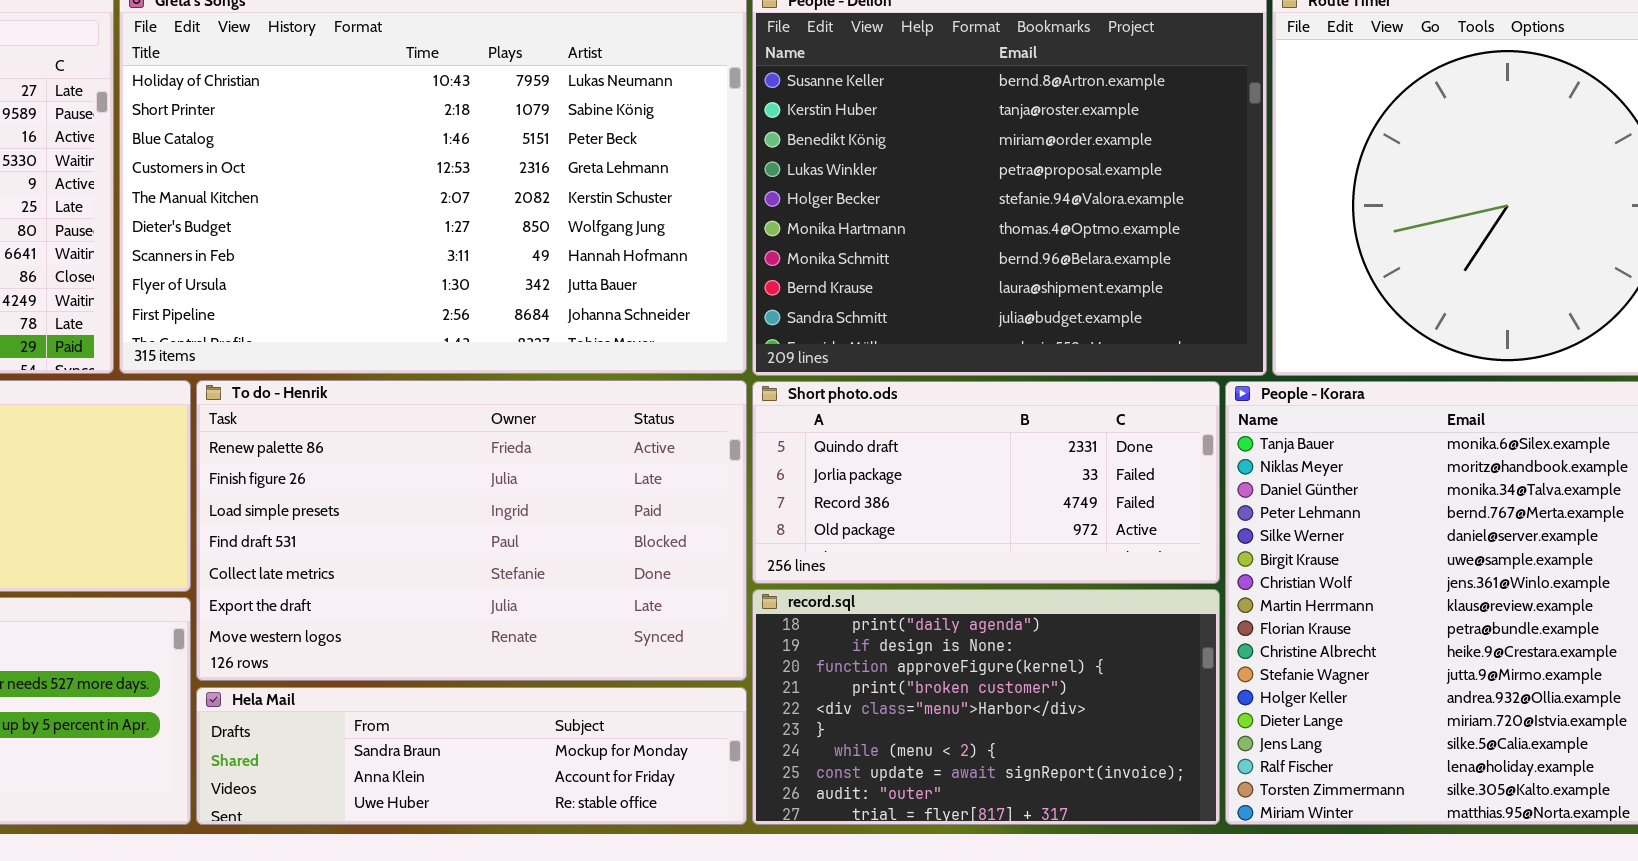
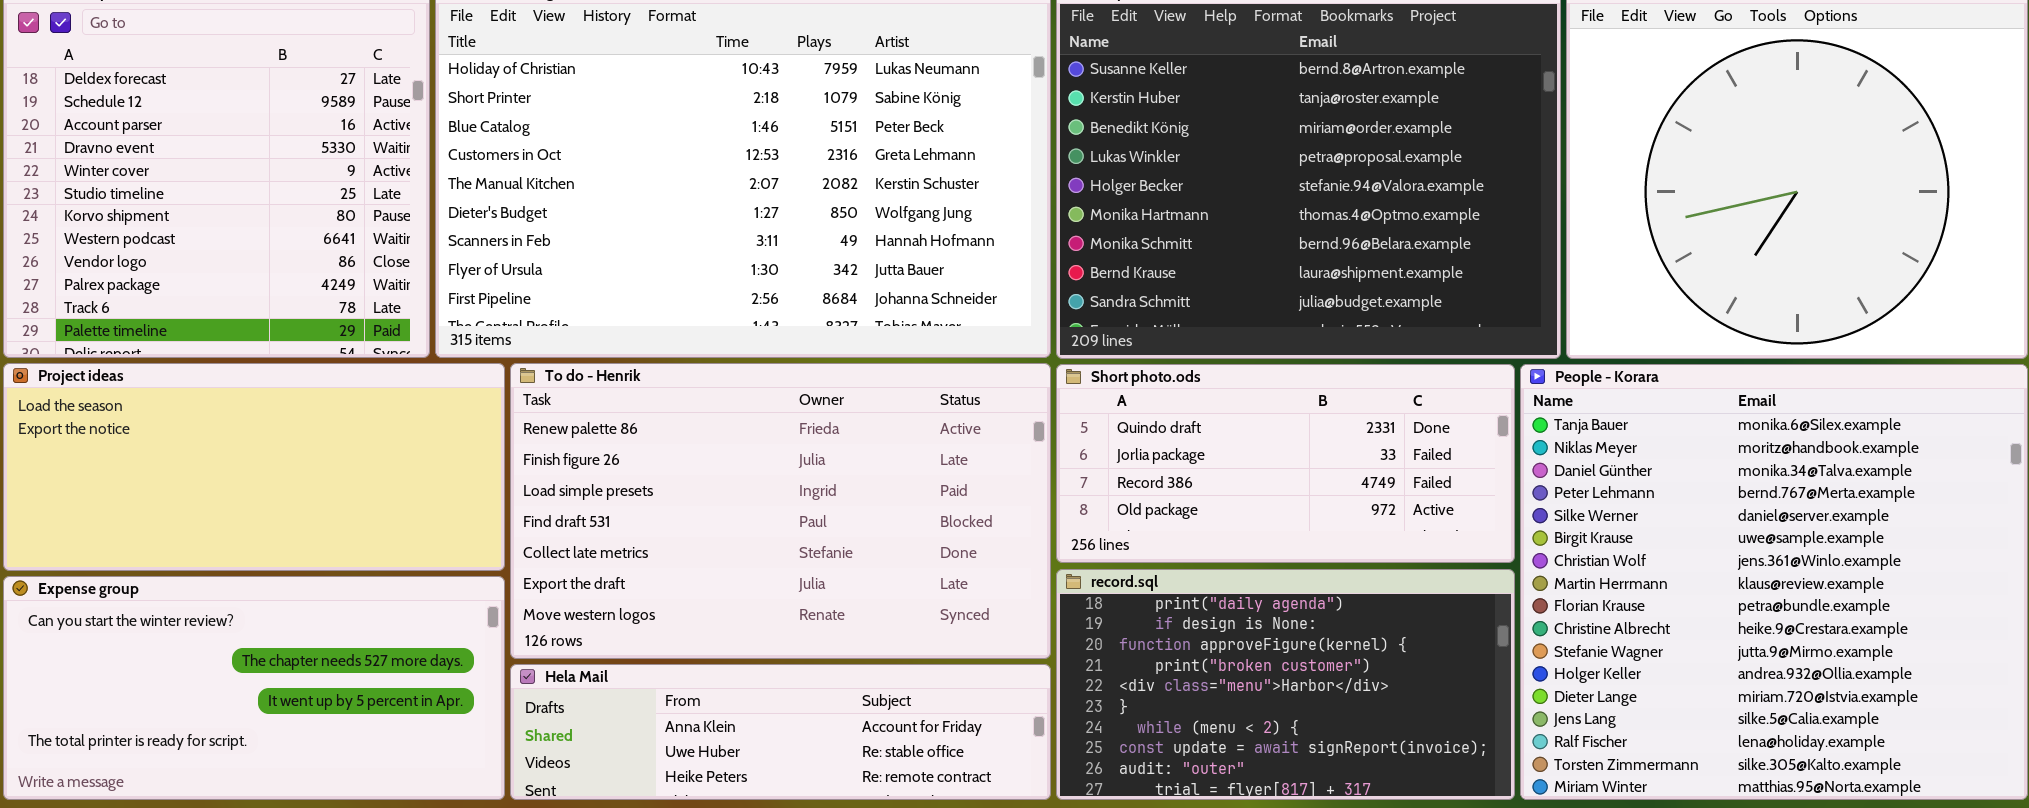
Hela Mail: [196,687,747,825] -> [510,664,1051,800], scrolled down 1 row

